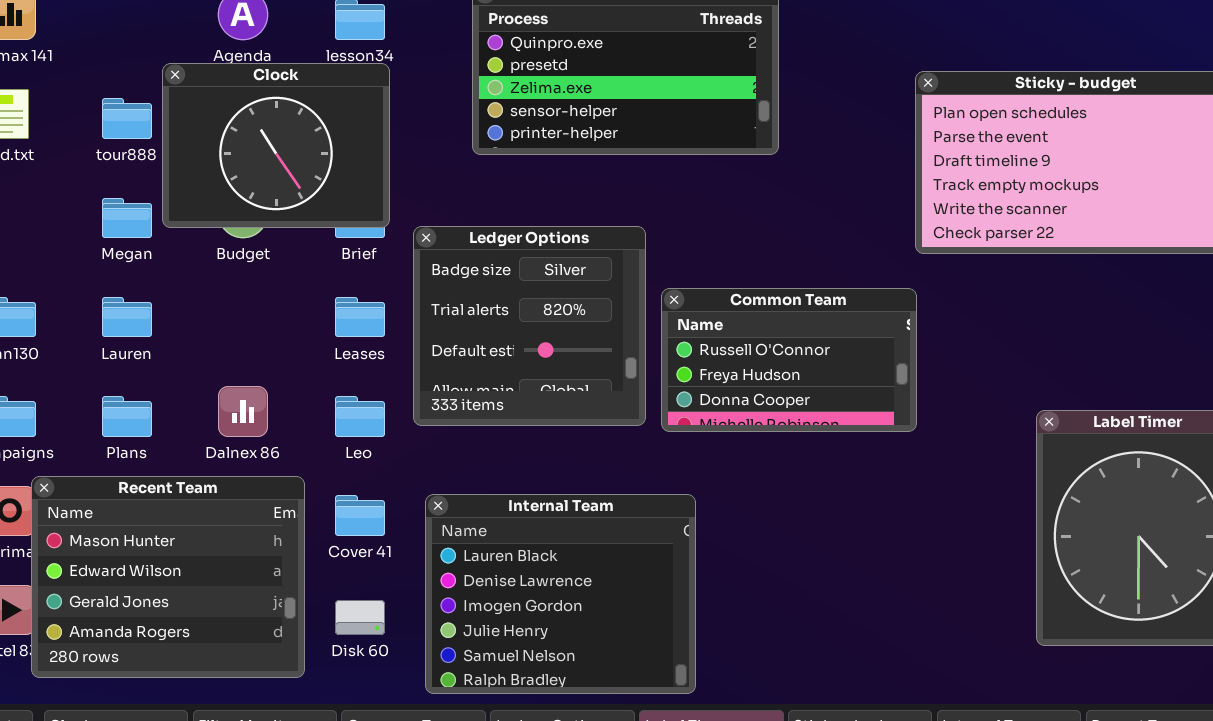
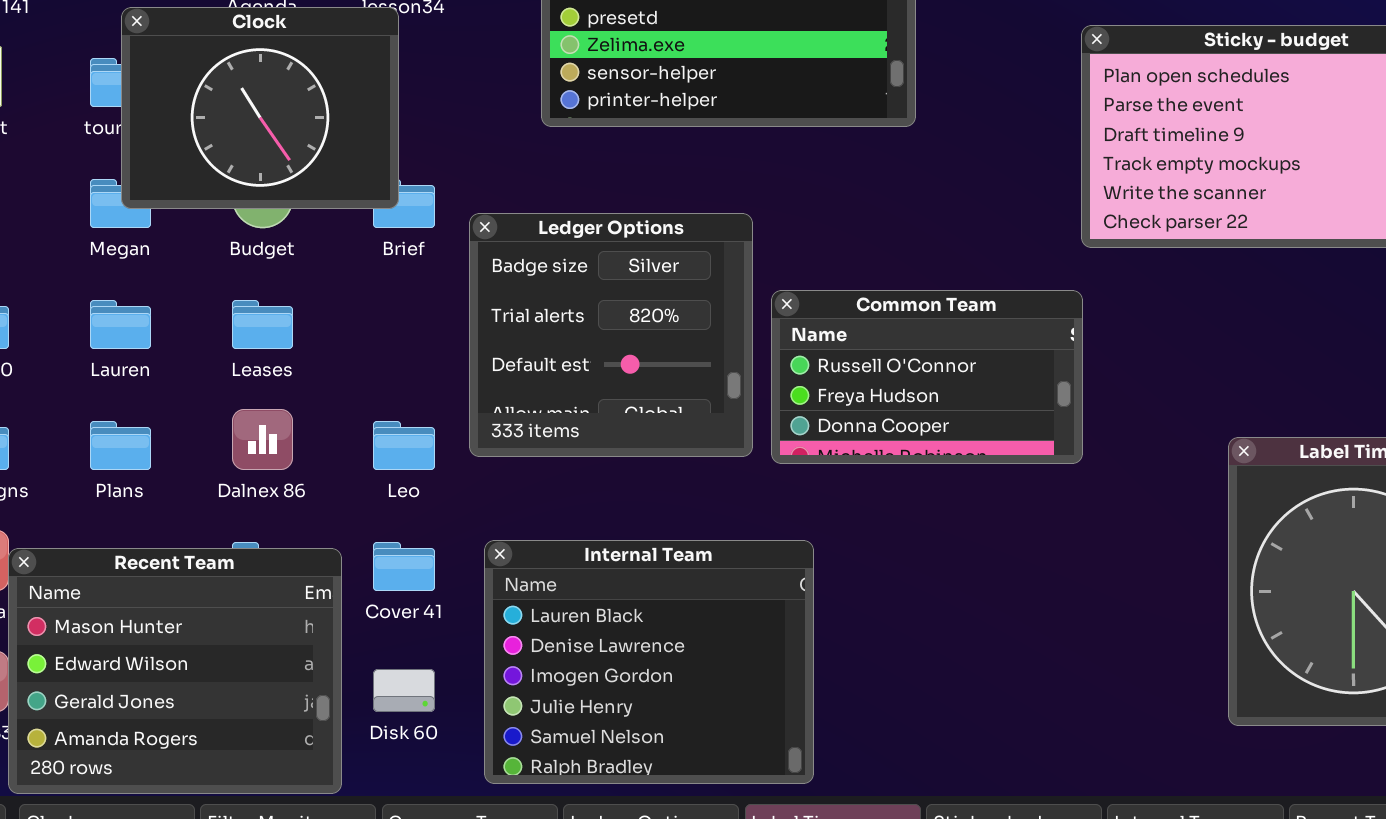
Clock: [162,63,390,228] -> [121,7,399,209], moved
Leases: [335,297,385,337] -> [232,300,293,349], moved
Recent Team: [31,476,305,678] -> [8,548,342,794], moved

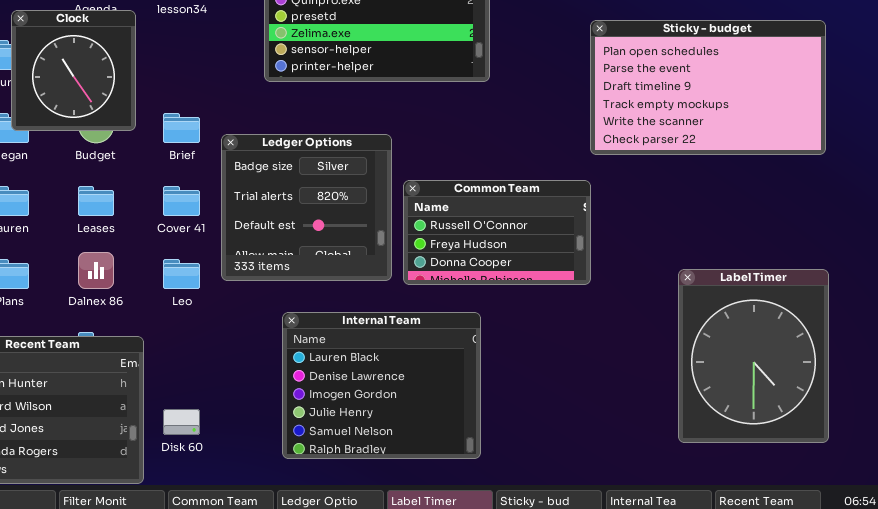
Clock: [121,7,399,209] -> [11,10,136,131], resized
Internal Team: [484,540,814,784] -> [282,312,481,459], moved
Cover 41: [373,542,435,591] -> [163,186,200,216], moved

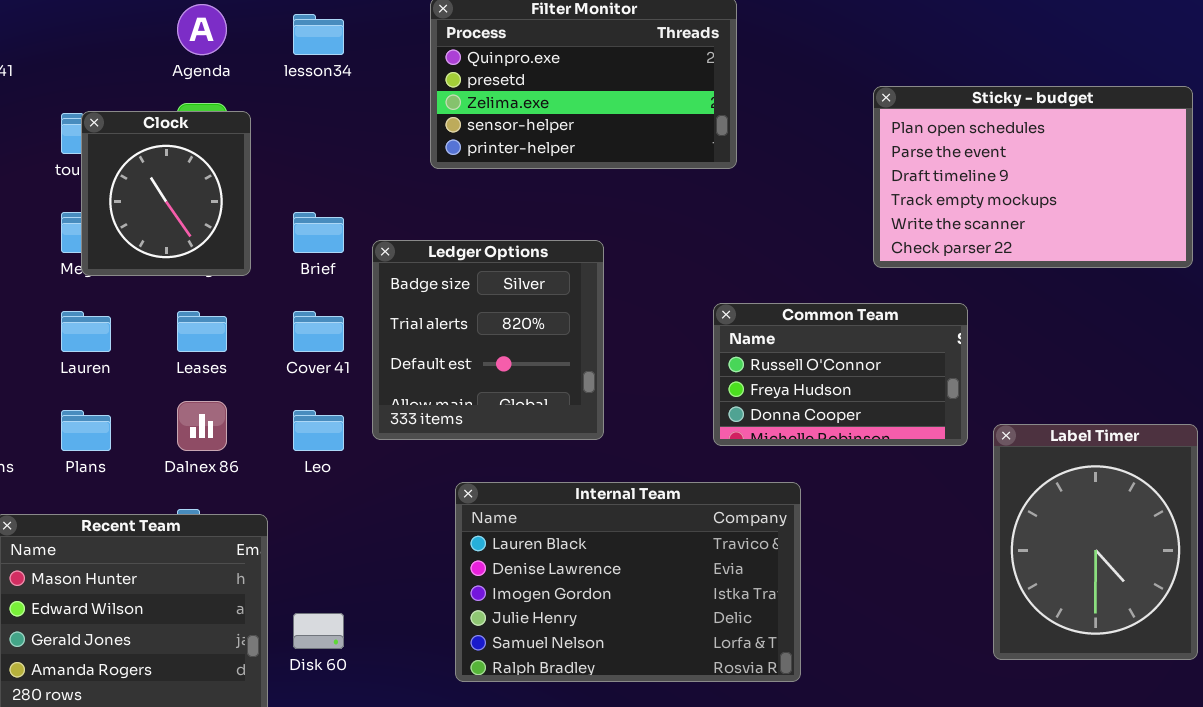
Clock: [11,10,136,131] -> [81,111,251,276], moved
Common Team: [403,180,591,285] -> [713,303,968,446], moved
Internal Team: [282,312,481,459] -> [455,482,801,682], resized

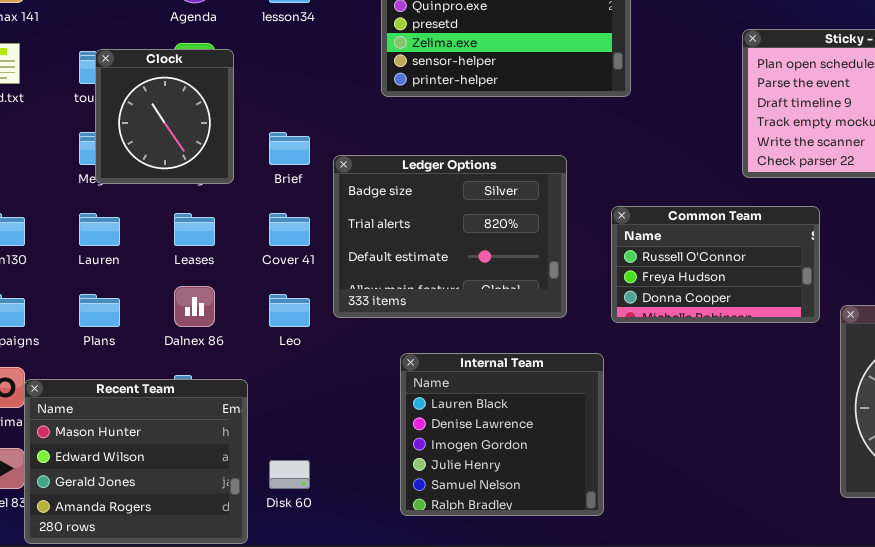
Ledger Options: [372,240,604,440] -> [333,155,567,318], resized
Internal Team: [455,482,801,682] -> [400,353,604,516], resized

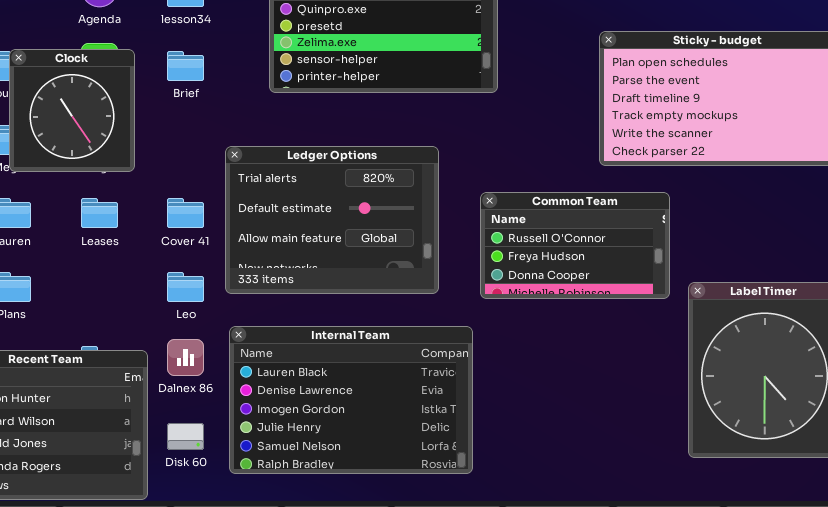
Brief: [269,132,310,165] -> [167,51,204,81], moved
Ledger Options: [333,155,567,318] -> [225,146,439,294], scrolled down 1 row
Dalnex 86: [174,286,215,327] -> [167,339,204,376], moved
Internal Team: [400,353,604,516] -> [229,326,473,474], resized

